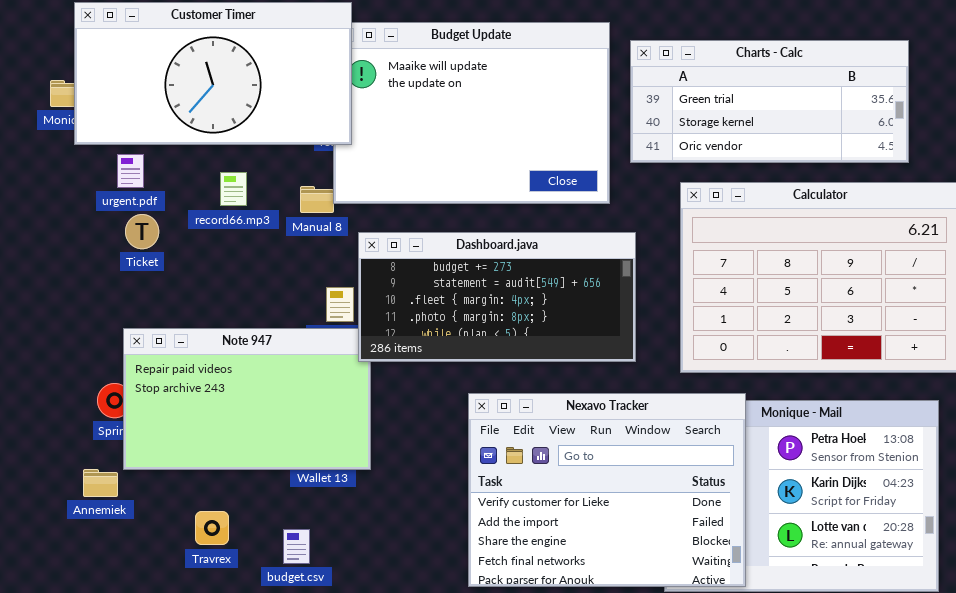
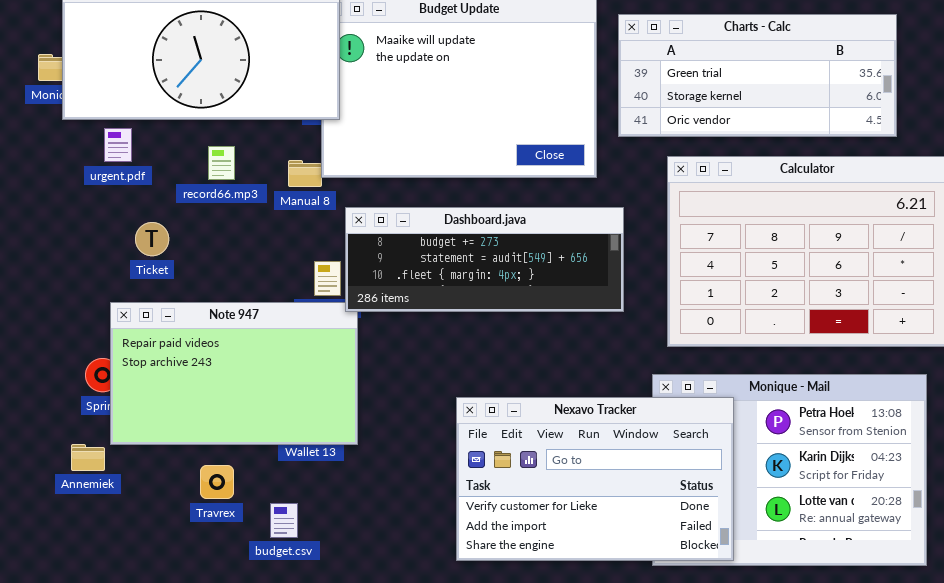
Ticket: [125,214,159,249] -> [135,222,169,256], moved
Dashboard.java: [358,232,636,362] -> [345,207,624,312], resized
Nexavo Tracker: [468,393,746,587] -> [456,397,734,561], resized
Travrex: [195,511,229,545] -> [200,465,234,499], moved

